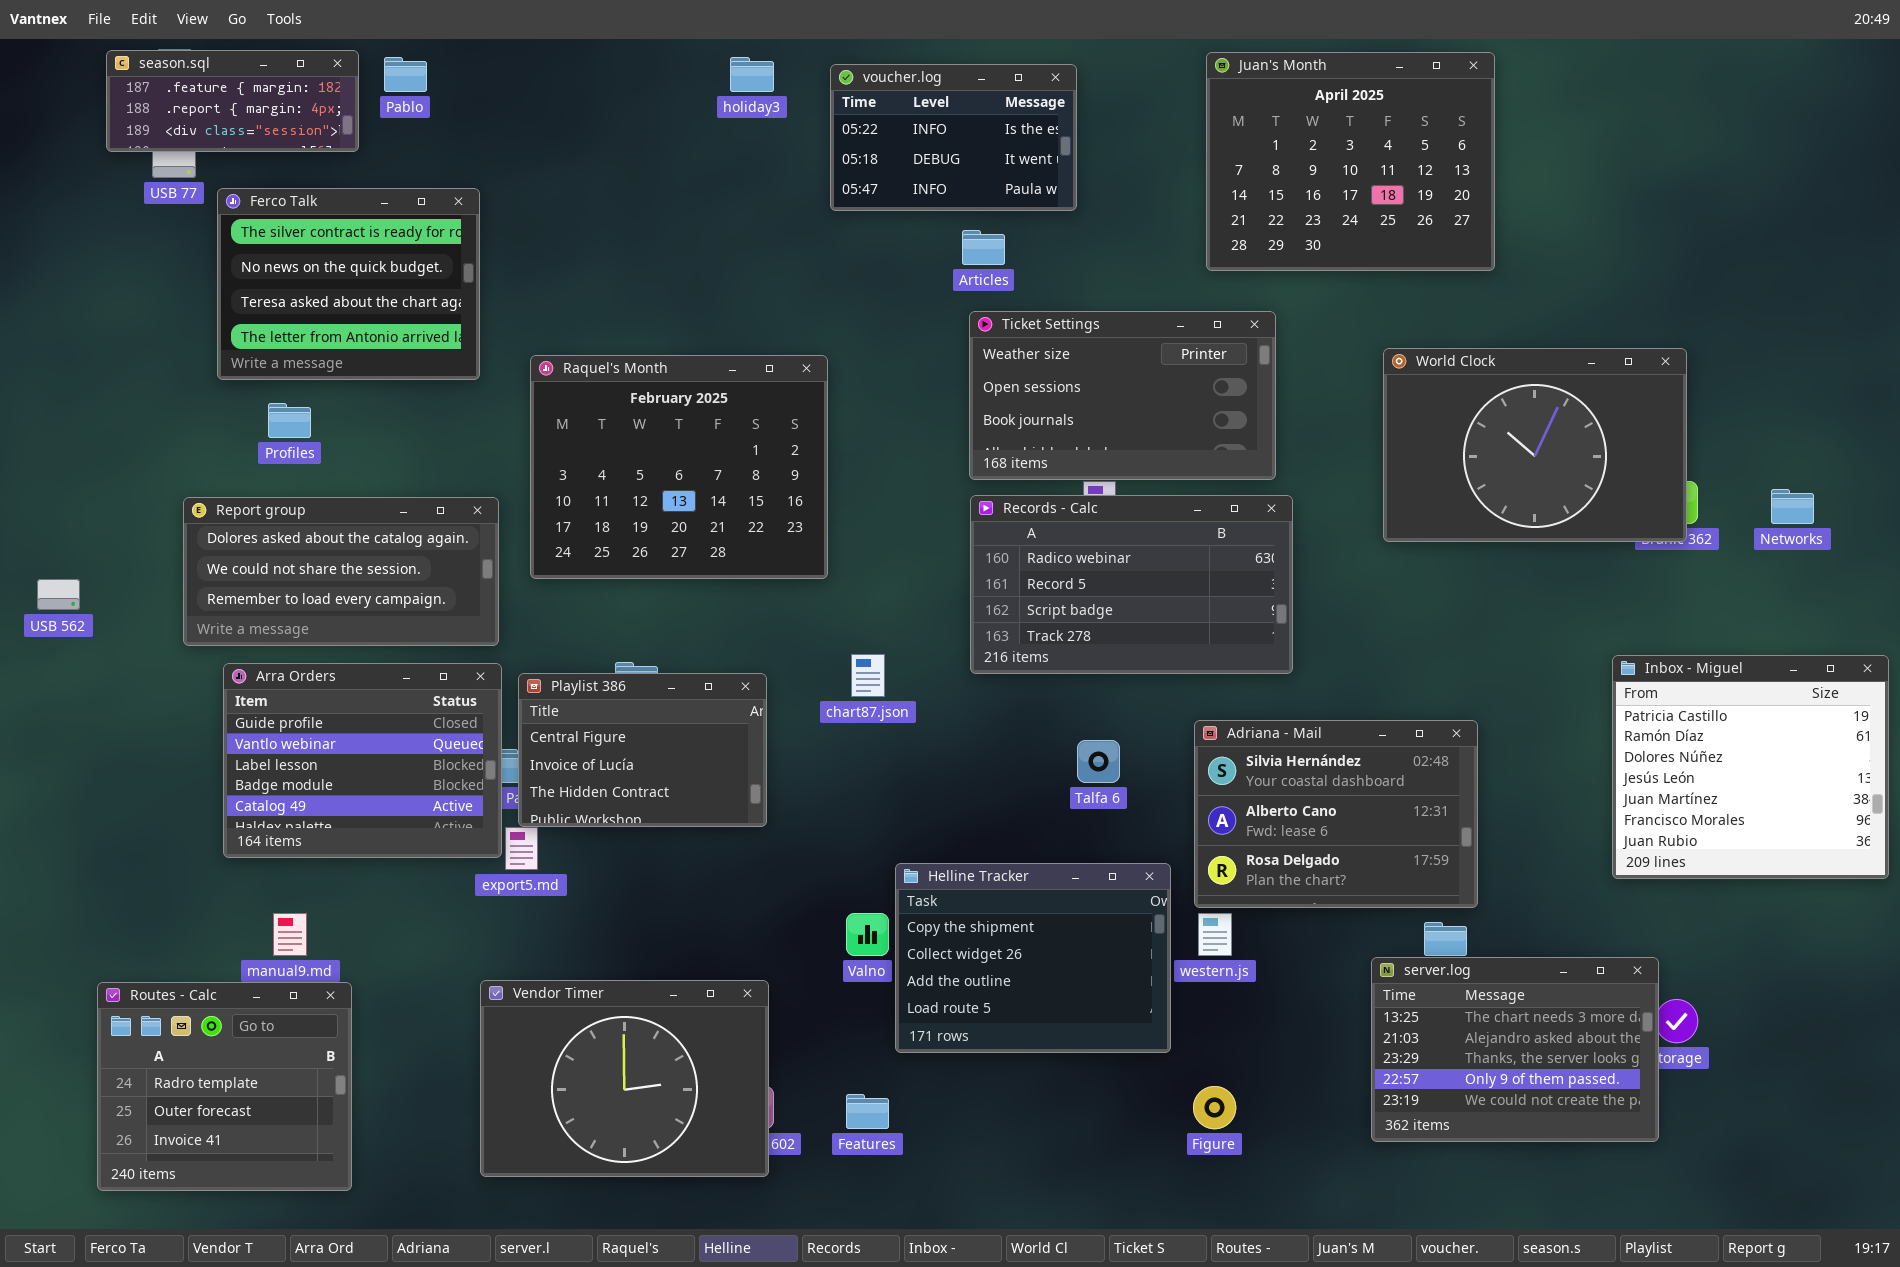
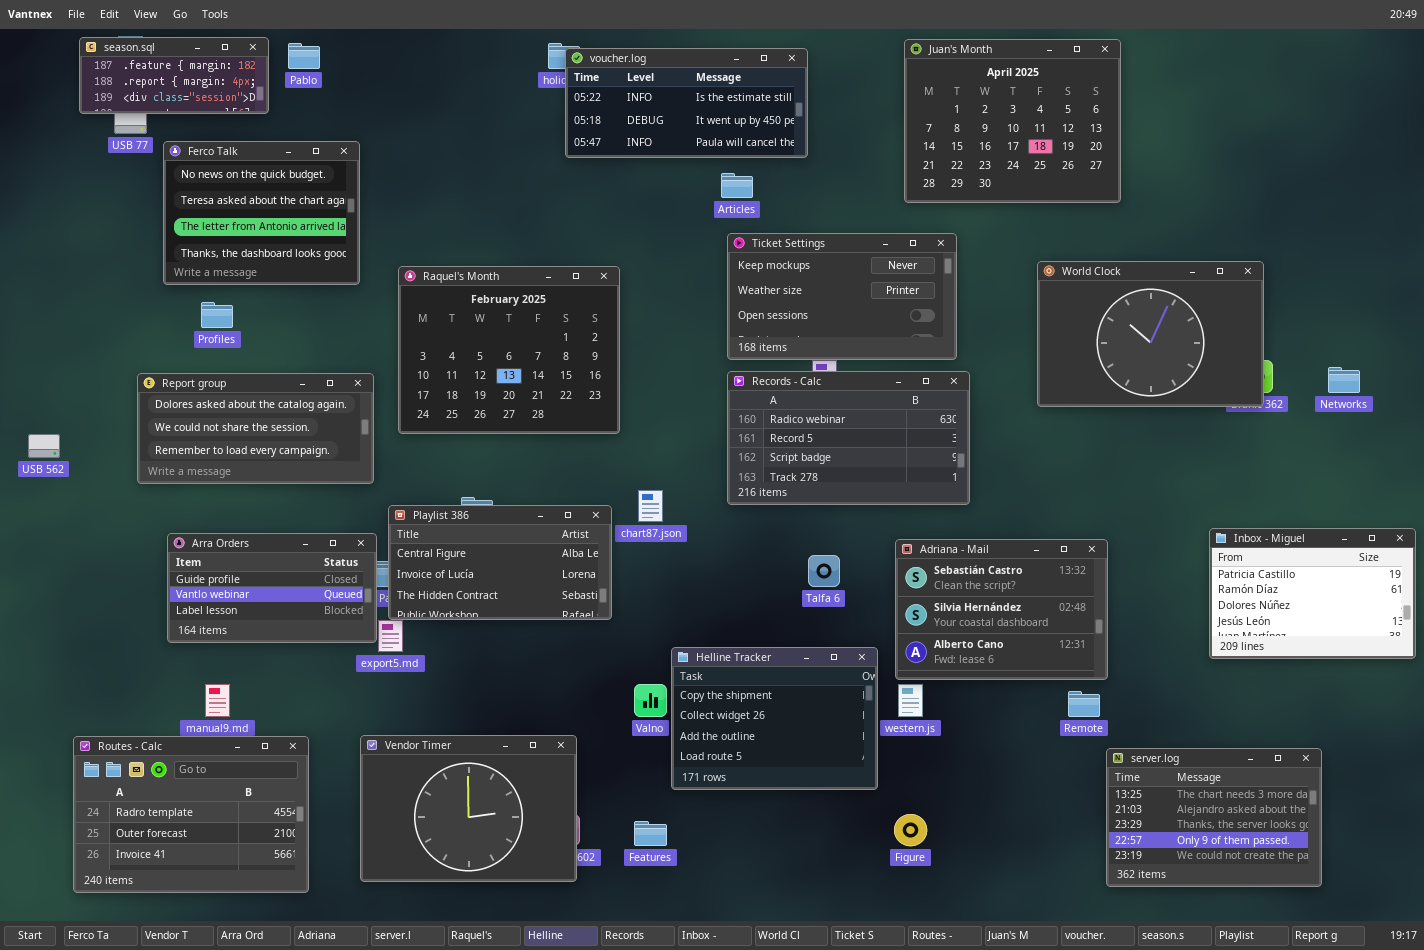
voucher.log: [830,64,1077,211] -> [565,48,808,158], resized
Ferco Talk: [217,188,480,380] -> [163,141,360,285], scrolled down 1 row
Ticket Settings: [969,311,1276,480] -> [727,233,957,360], scrolled up 1 row
Inbox - Miguel: [1612,655,1889,879] -> [1209,528,1416,659], resized
Arra Orders: [223,663,502,858] -> [167,533,377,643], resized
Playlist 386: [518,673,767,827] -> [388,505,612,620], resized
Adriana - Mail: [1194,720,1478,908] -> [895,539,1108,680], scrolled up 1 row
server.log: [1371,957,1659,1142] -> [1106,748,1322,887], moved
Routes - Calc: [97,982,352,1191] -> [73,736,309,893], resized

